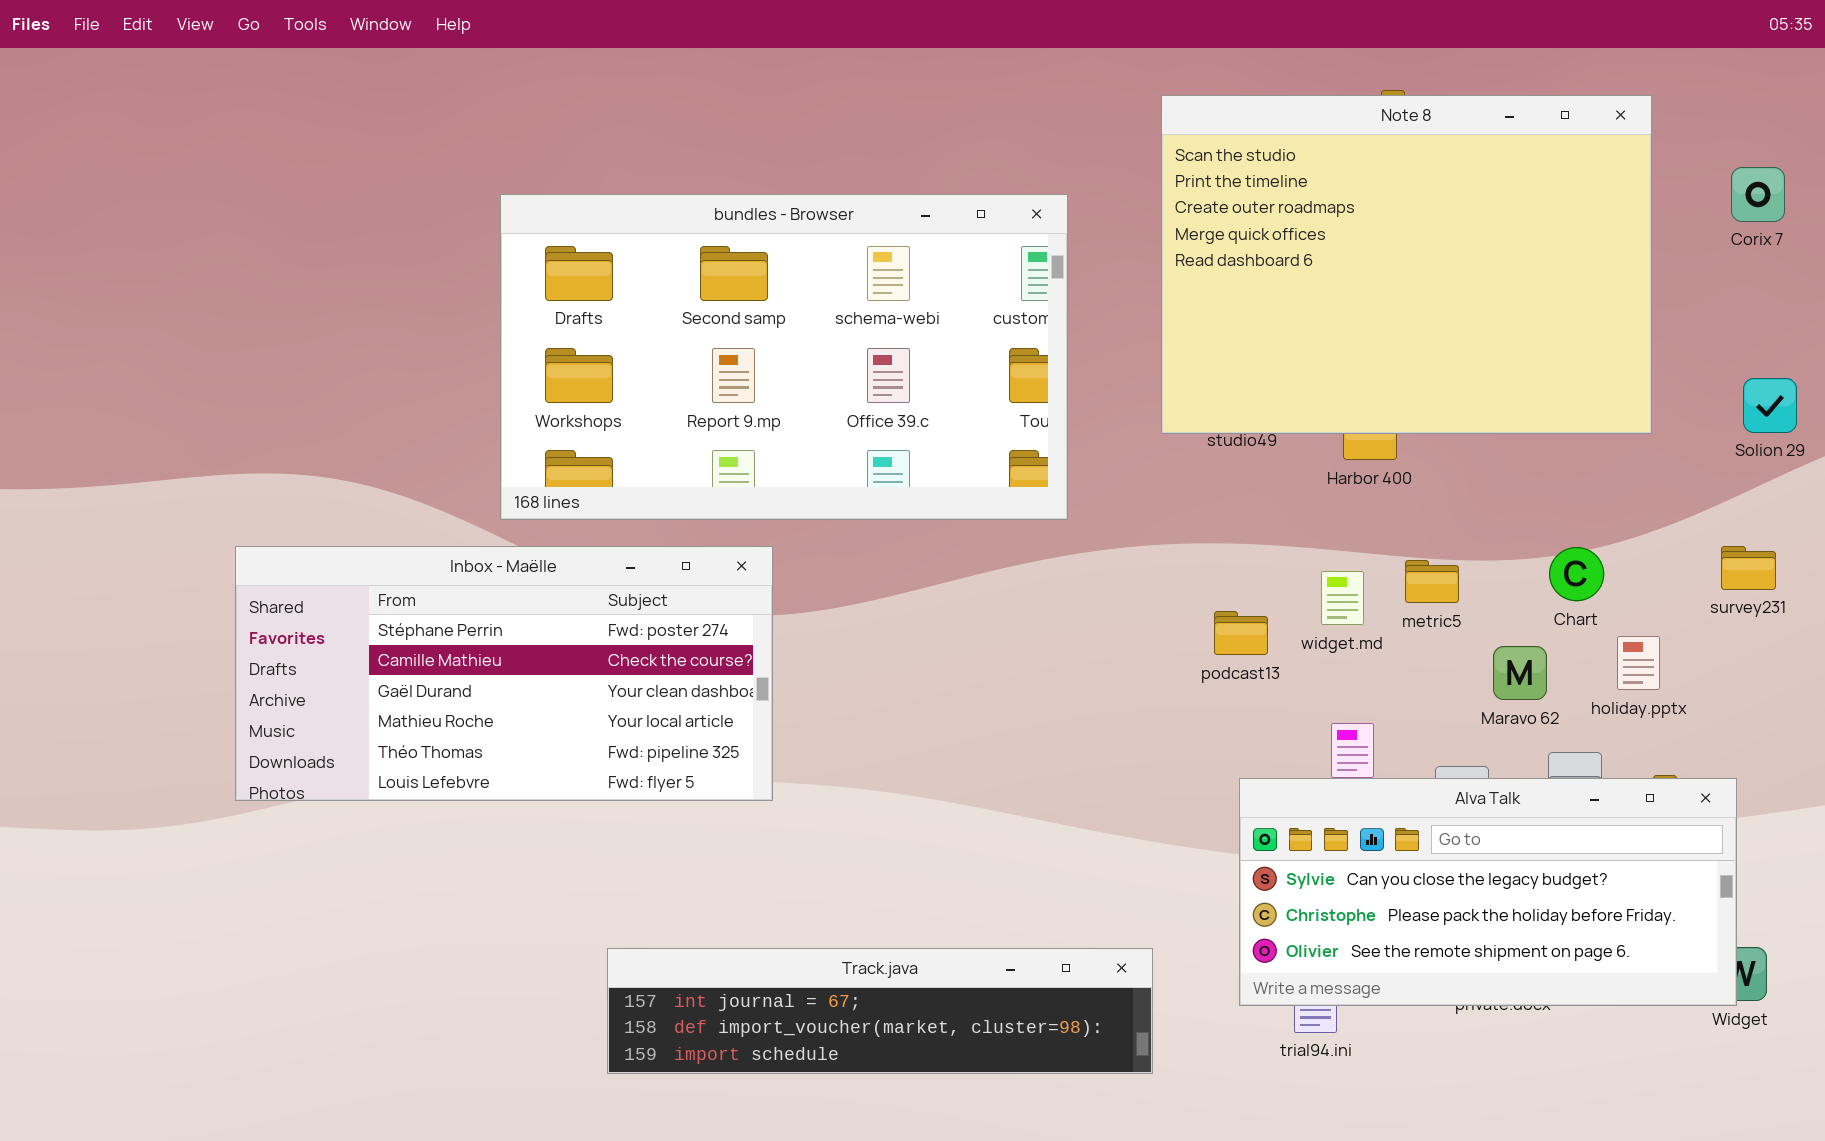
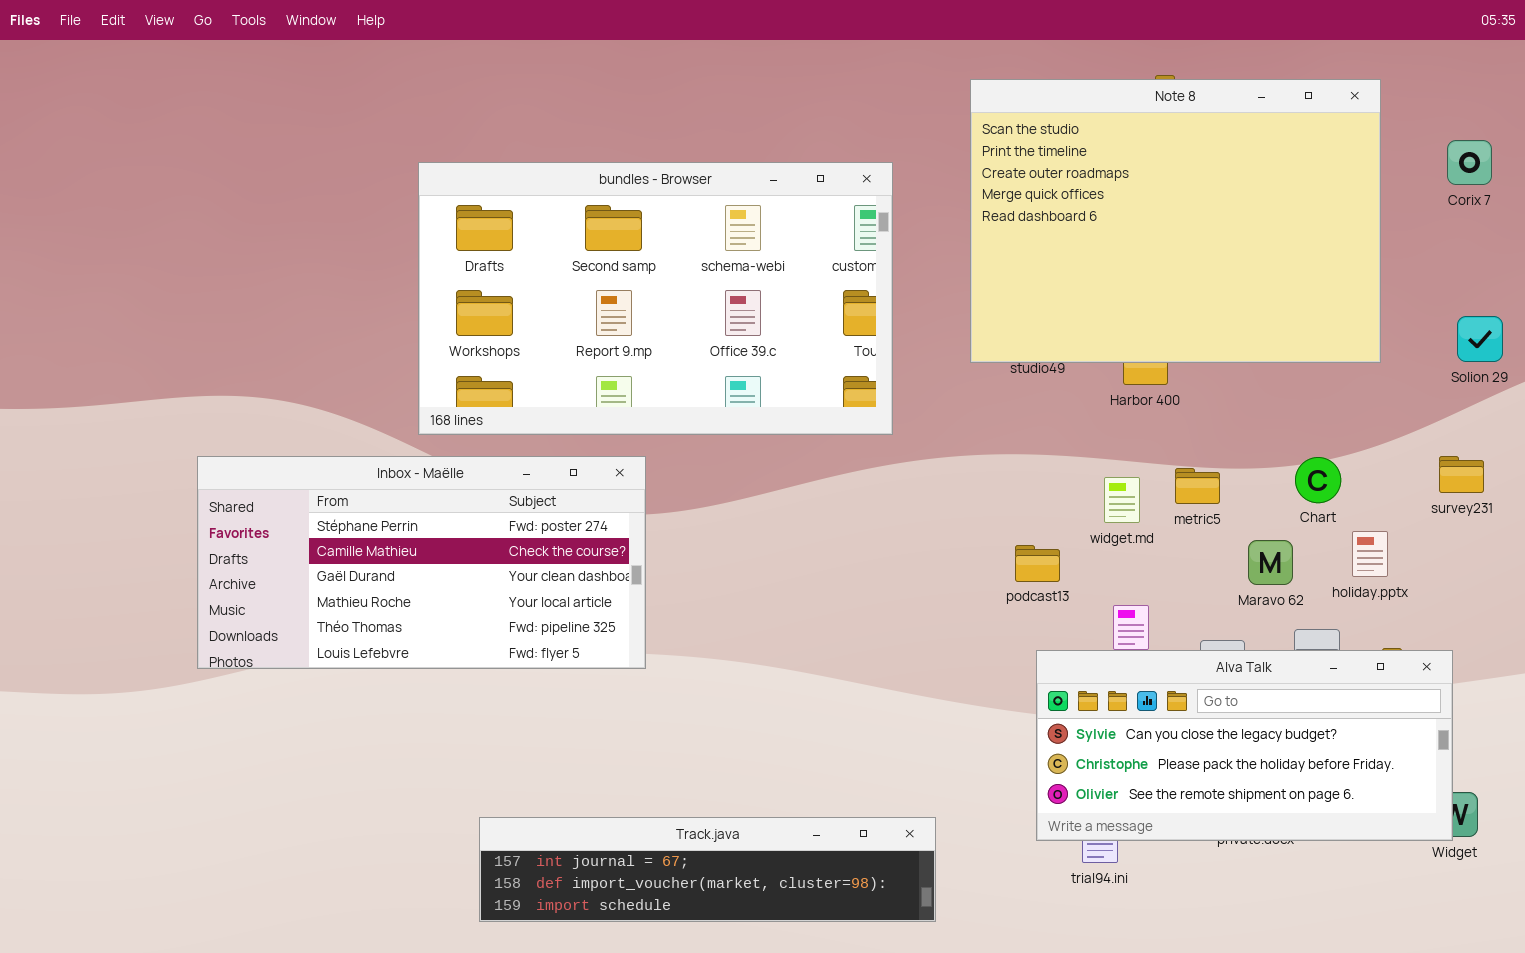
podcast13: [1214,611,1268,655] -> [1015,545,1060,582], moved
Track.java: [607,948,1153,1074] -> [479,817,936,922], moved

